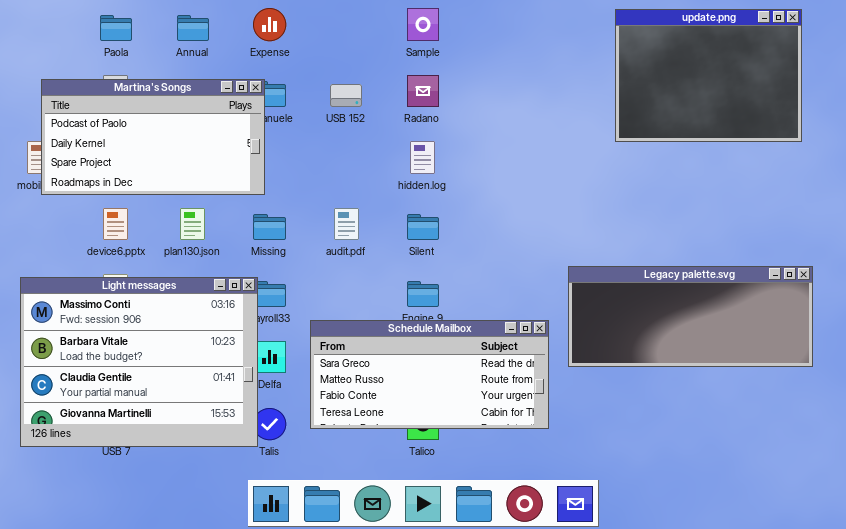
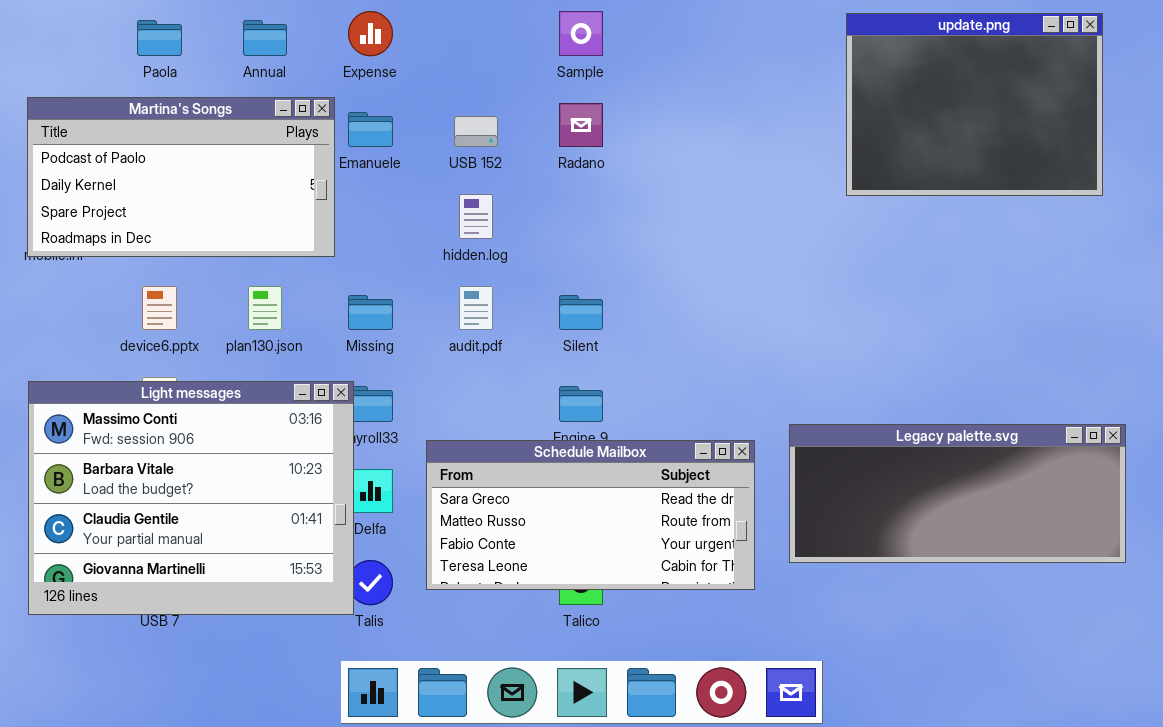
Martina's Songs: [41,79,265,195] -> [27,97,335,257], moved
hidden.log: [410,141,435,174] -> [459,194,493,239], moved
Legacy palette.svg: [568,266,813,367] -> [789,424,1126,563], moved

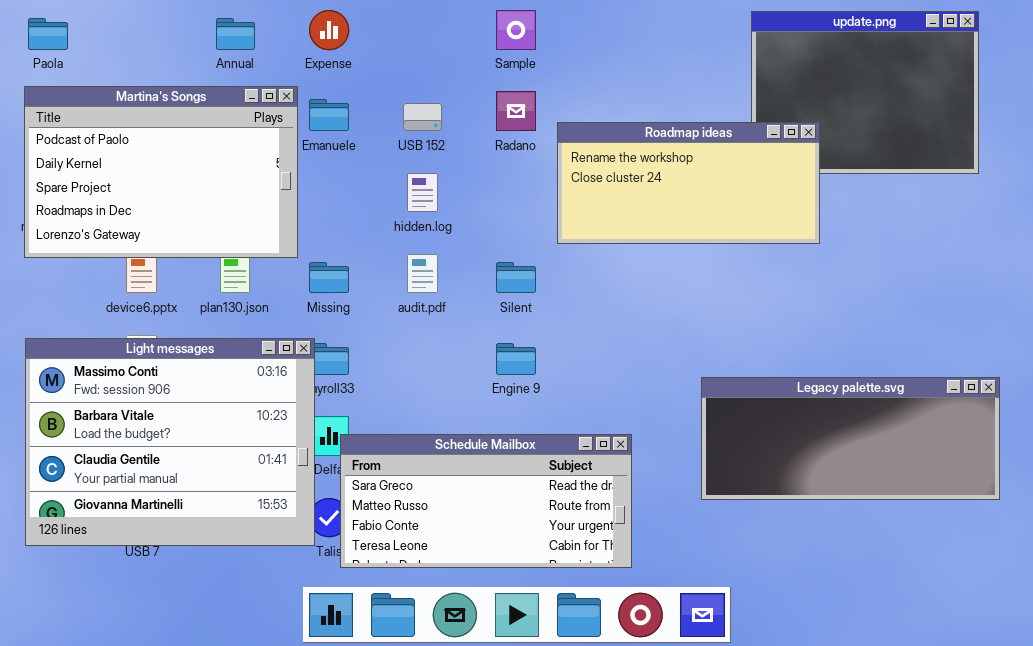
Paola: [137,20,182,56] -> [28,18,68,50], moved
Martina's Songs: [27,97,335,257] -> [24,86,298,258], resized
Roadmap ideas: none -> [557,122,820,244], opened
Schedule Mailbox: [426,440,755,590] -> [340,434,632,568], moved

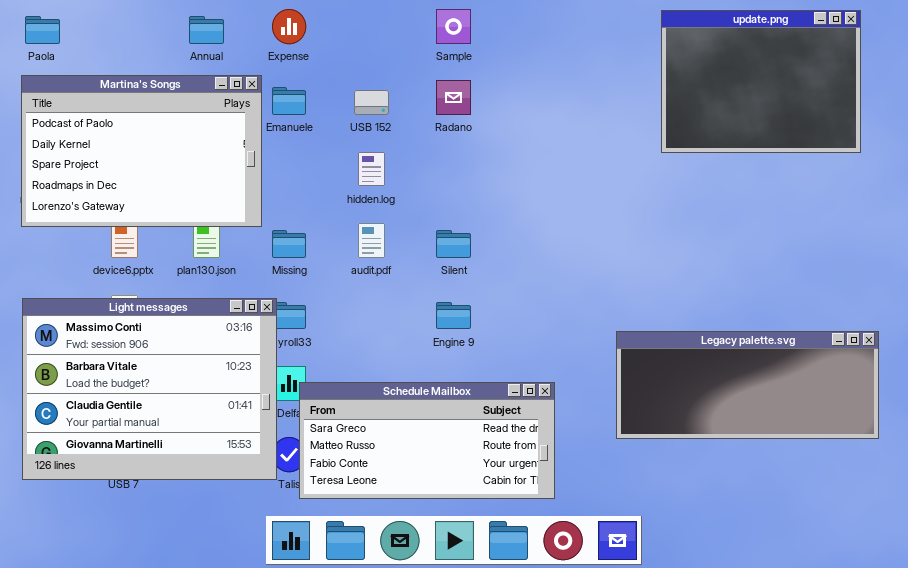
Roadmap ideas: [557,122,820,244] -> none, closed

